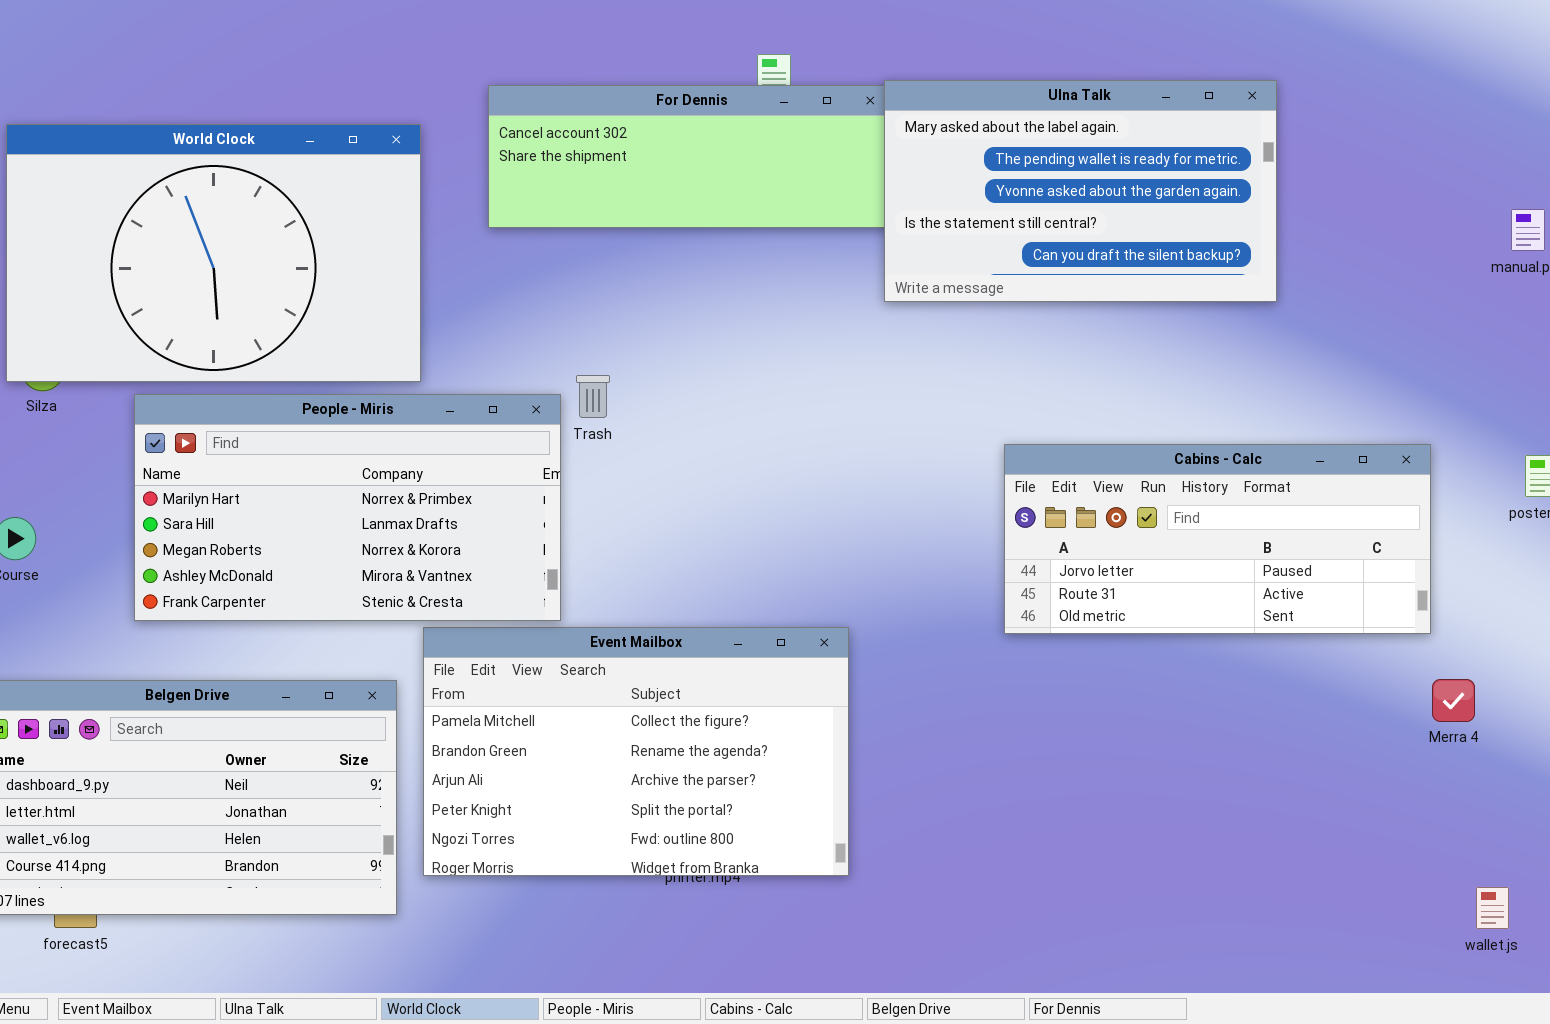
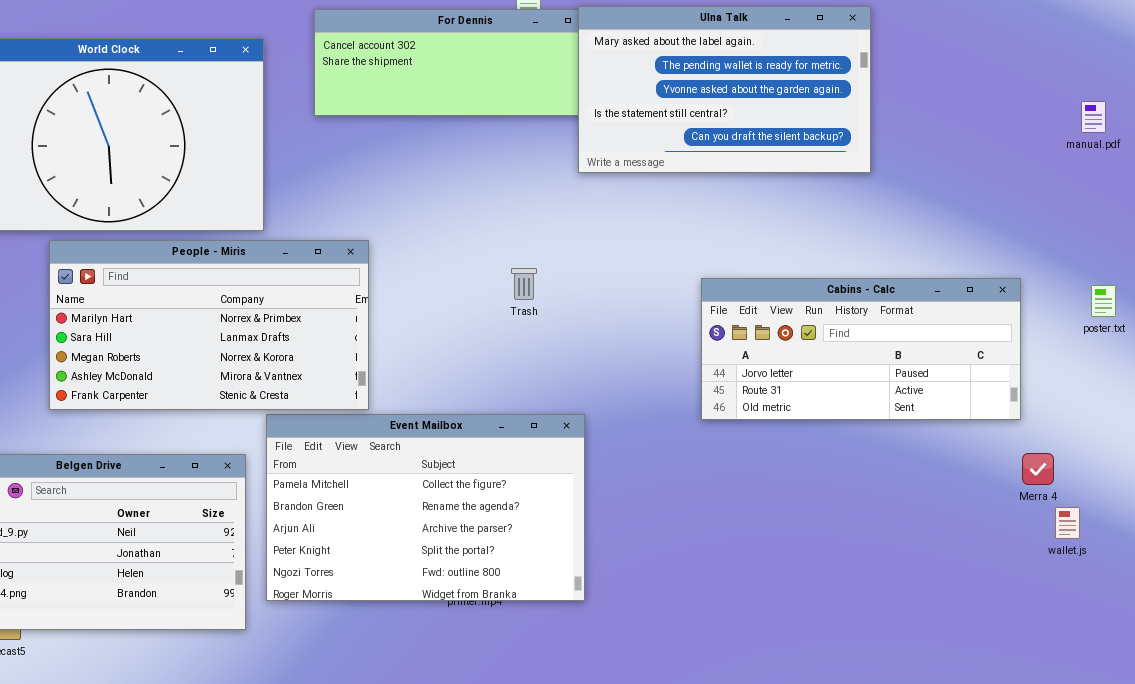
Ulna Talk: [884,80,1277,302] -> [578,6,871,173], moved
Trash: [576,375,610,418] -> [511,268,537,300], moved
wallet.js: [1476,887,1509,929] -> [1055,507,1080,539], moved

